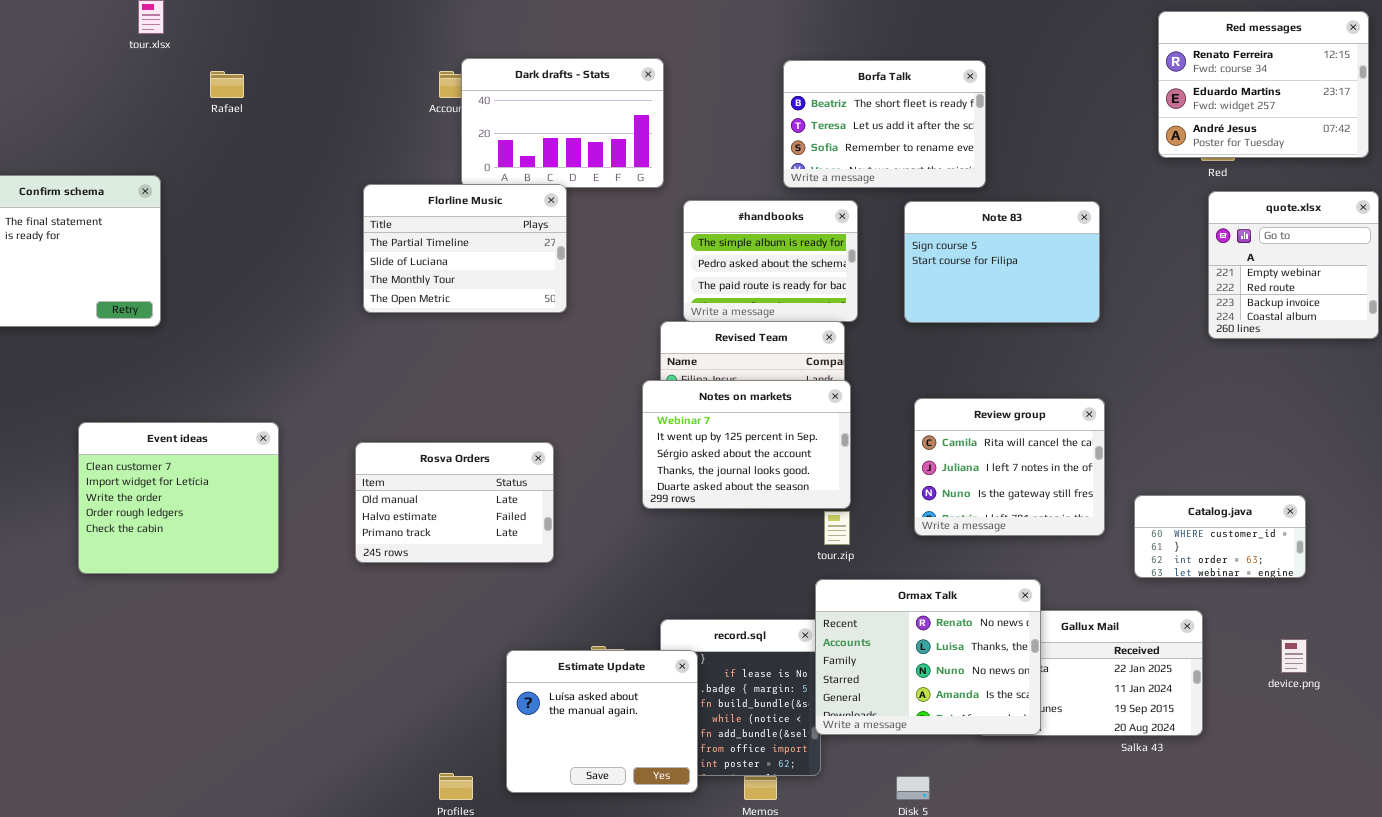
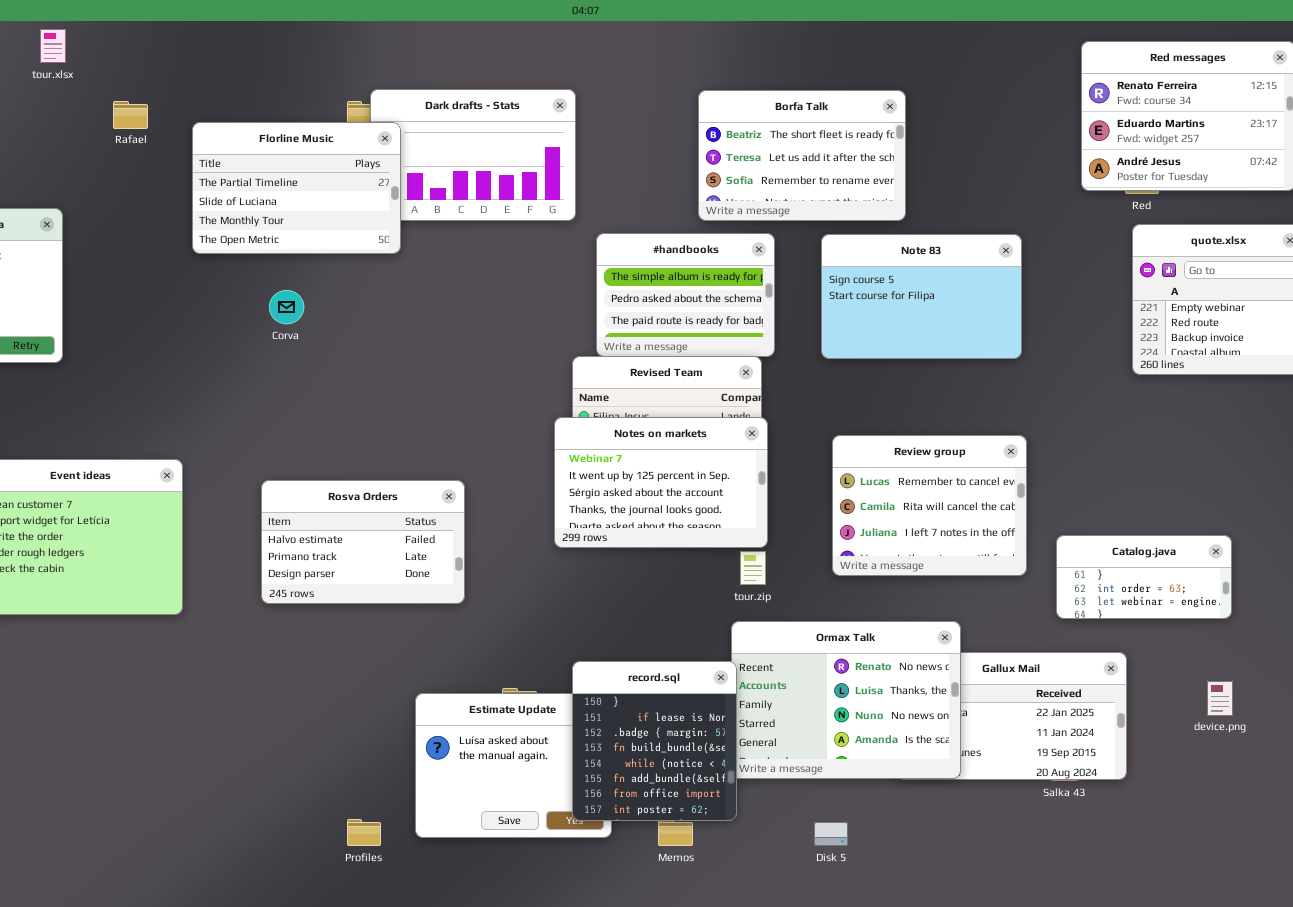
Florline Music: [363,184,567,313] -> [192,122,401,254], moved
Review group: [914,398,1105,536] -> [832,435,1027,576], scrolled up 1 row
Rosva Orders: [355,442,554,563] -> [261,480,465,604], scrolled down 1 row
Catalog.java: [1134,495,1306,578] -> [1056,535,1232,619], scrolled down 1 row
record.sql: [660,619,821,776] -> [572,661,737,821], raised

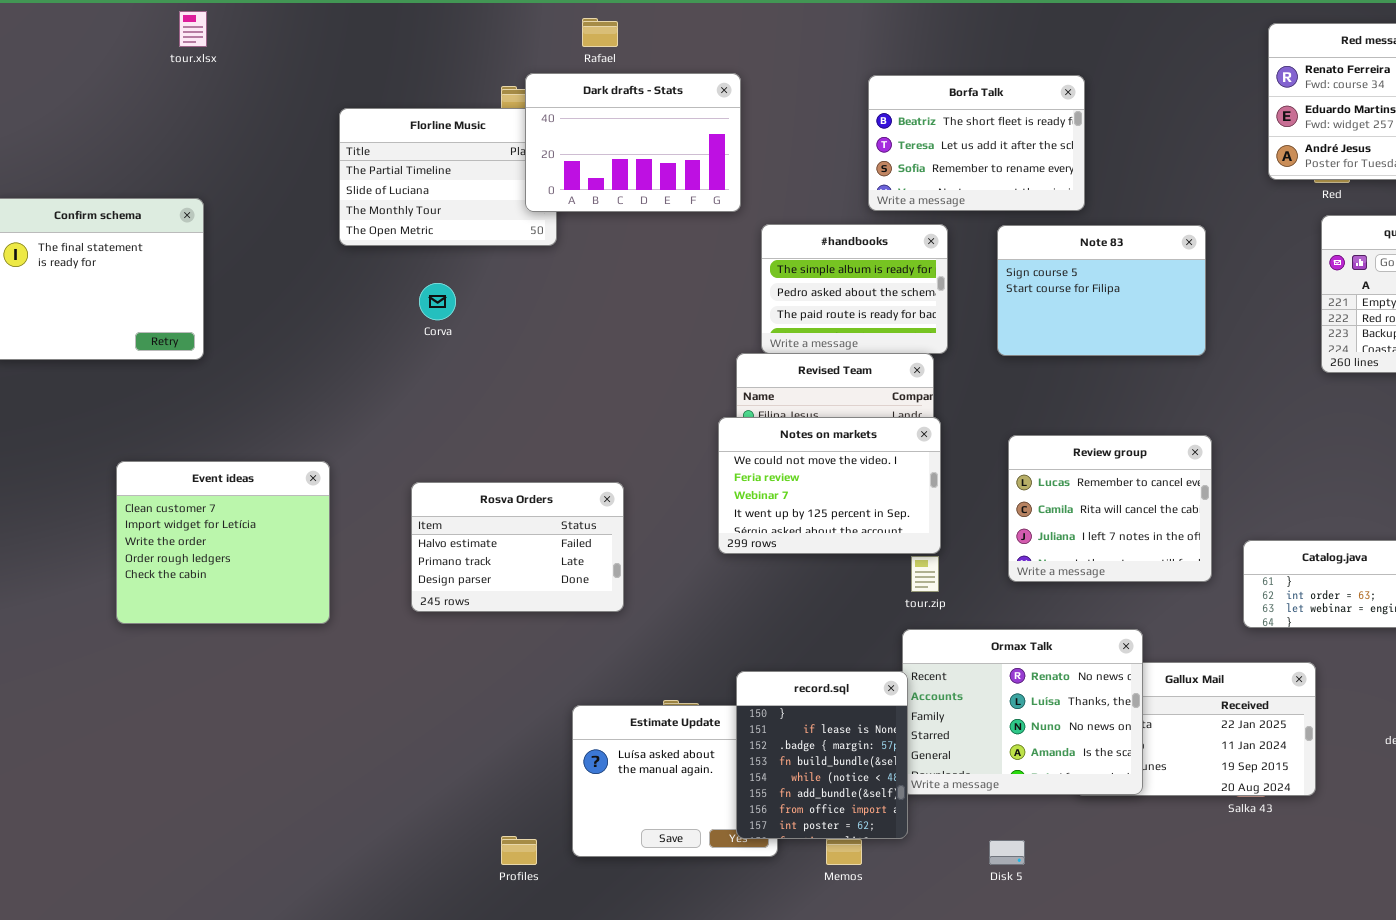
Dark drafts - Stats: [370,89,576,221] -> [525,73,741,212], raised
Rafael: [113,101,148,129] -> [582,18,618,47], moved
Notes on markets: [554,417,768,548] -> [718,417,941,554], scrolled up 2 rows

